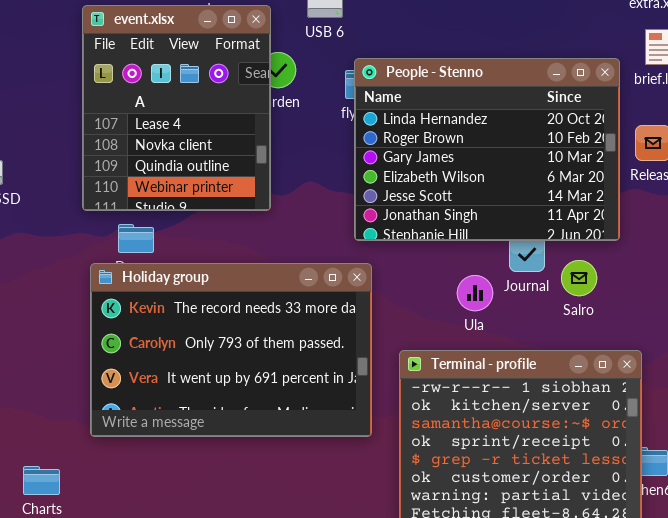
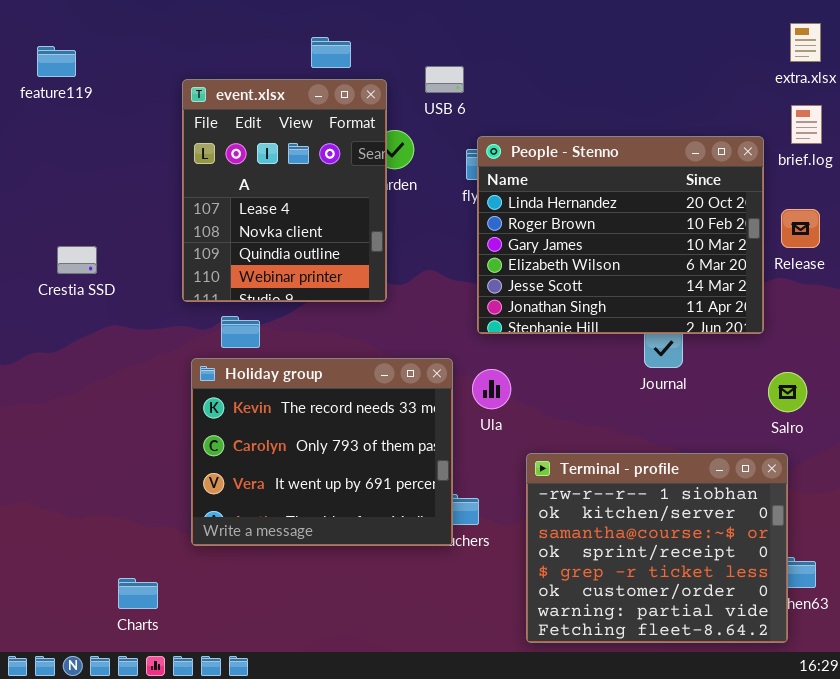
Salro: [561,260,597,296] -> [768,372,807,412], moved
Holiday group: [90,263,372,437] -> [191,358,453,546], resized
Ula: [457,275,493,311] -> [472,369,511,409], moved

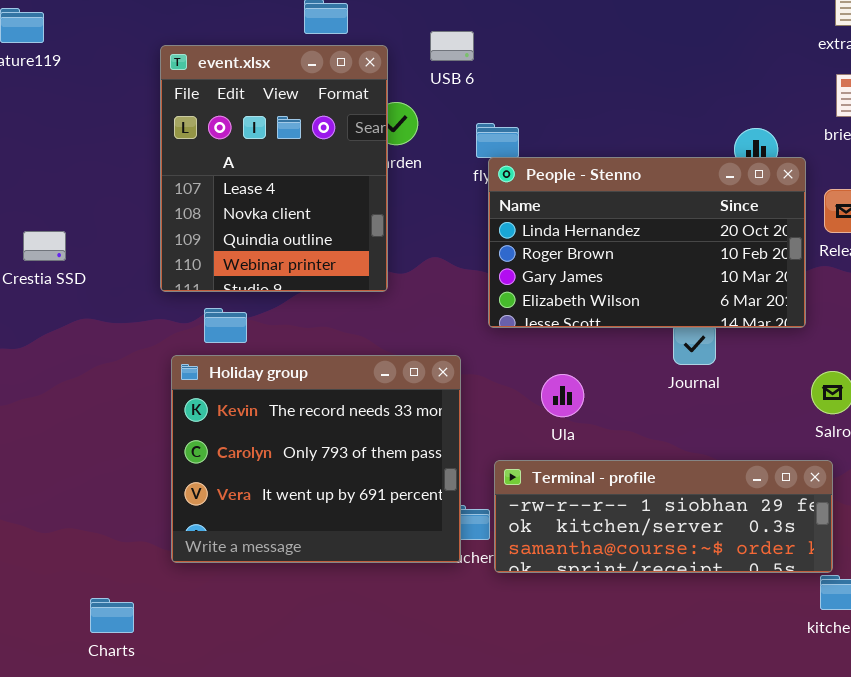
People - Stenno: [477,136,764,334] -> [488,157,806,328], resized
Ula: [472,369,511,409] -> [541,374,584,417], moved
Terminal - profile: [526,453,788,643] -> [494,460,833,573], resized

